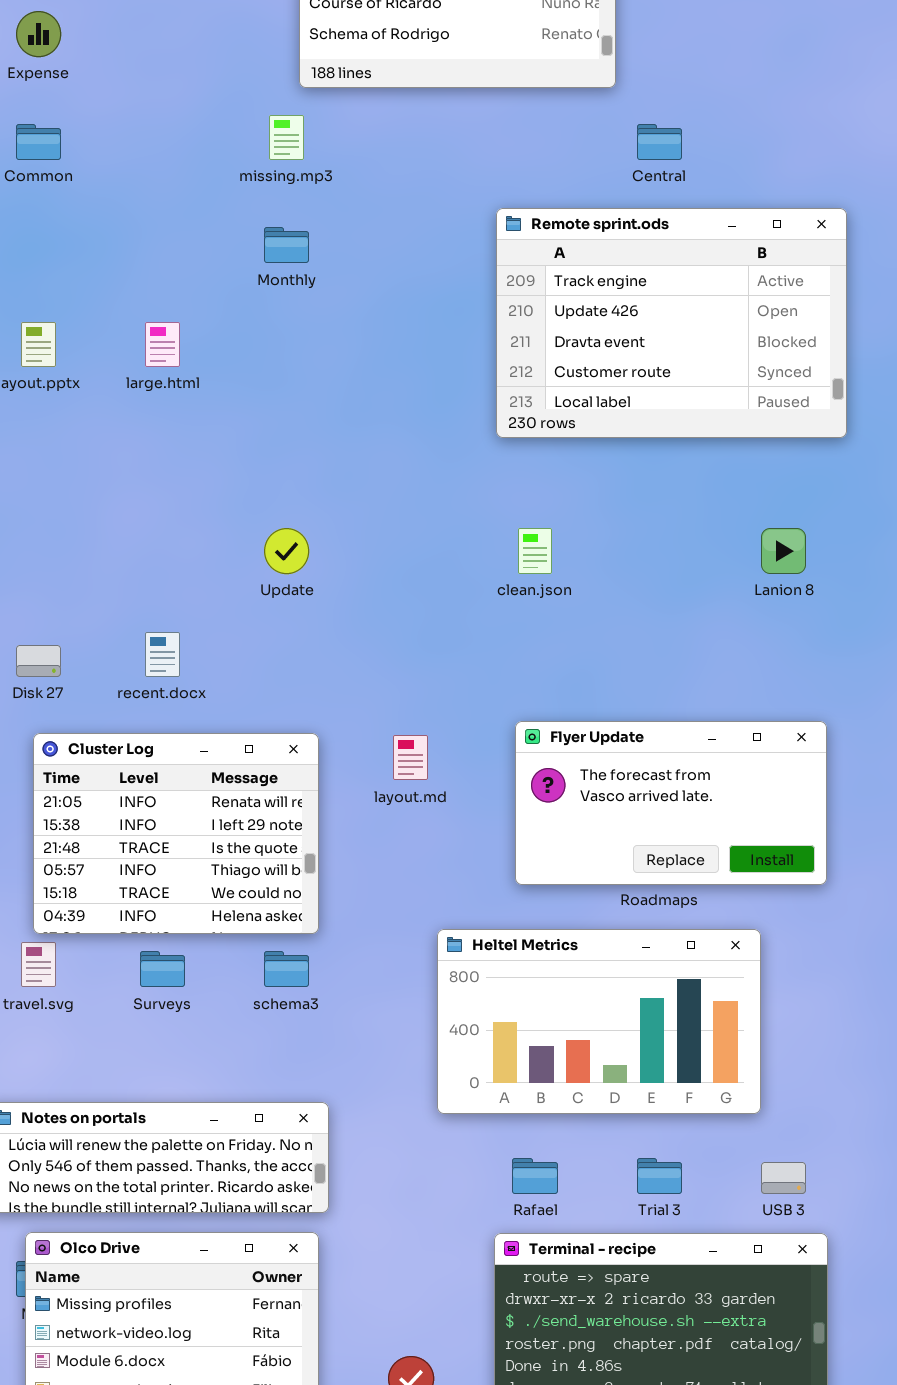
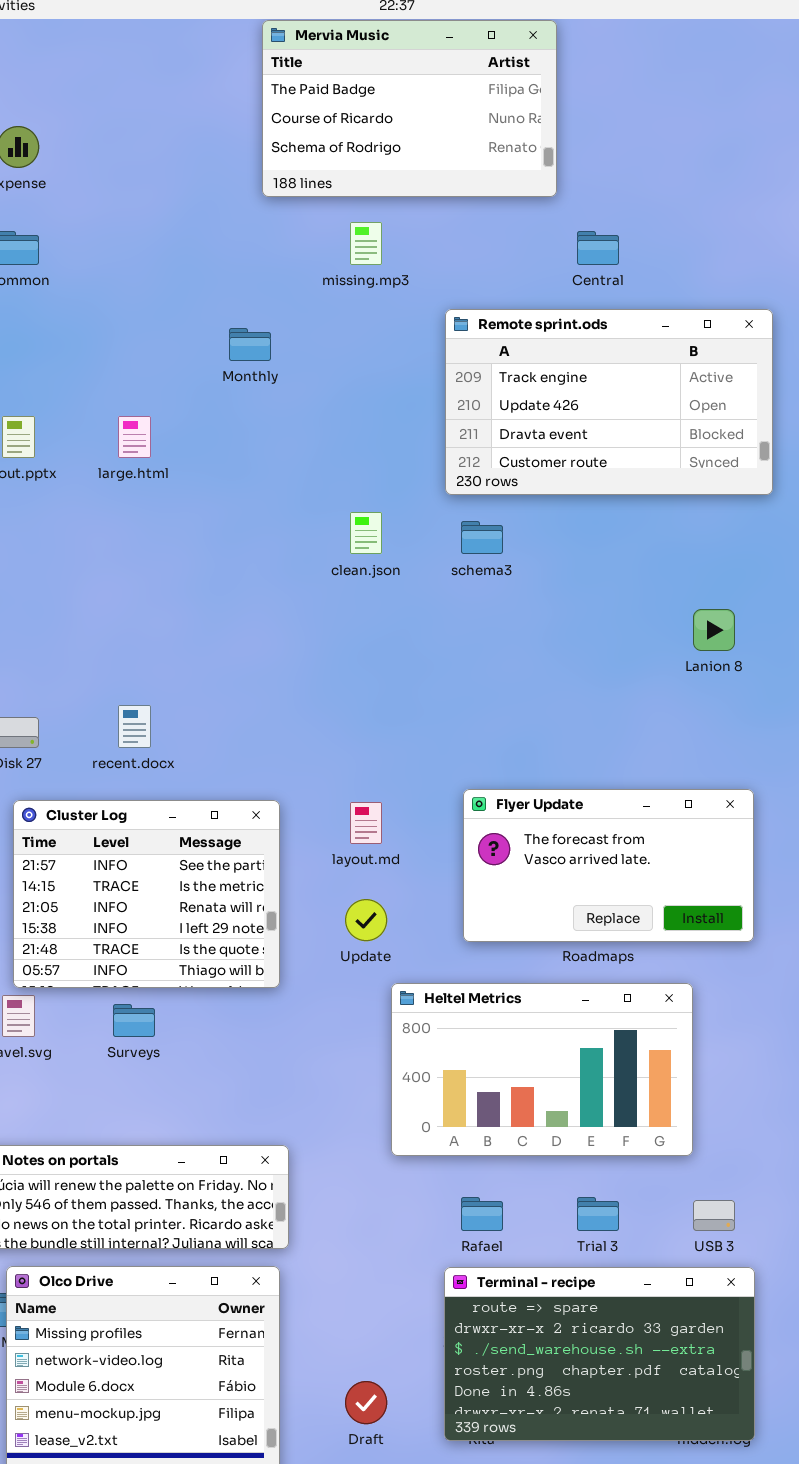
missing.mp3: [269,115,304,160] -> [350,222,382,265], moved
Remote sprint.ods: [496,208,847,438] -> [445,309,773,495], resized
Update: [264,528,309,574] -> [345,899,387,941], moved
clean.json: [518,528,552,574] -> [350,512,382,554], moved
Cluster Log: [33,733,319,934] -> [13,800,280,988], scrolled up 2 rows
schema3: [264,951,309,987] -> [461,521,503,554], moved

